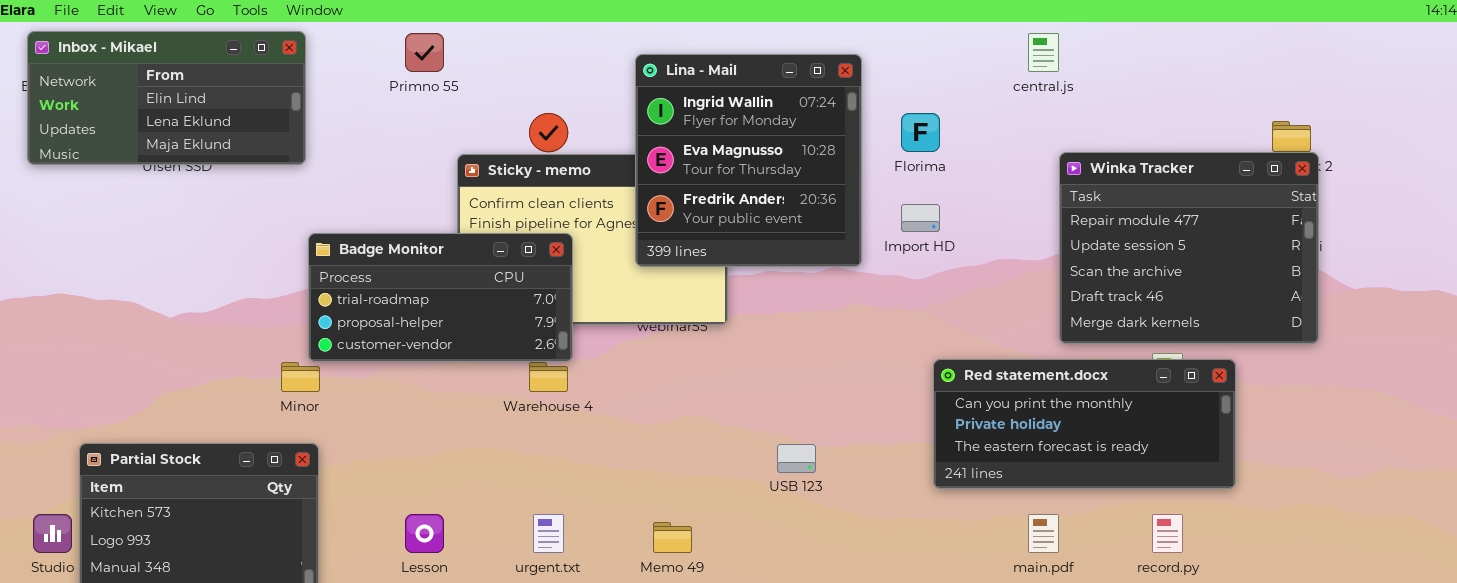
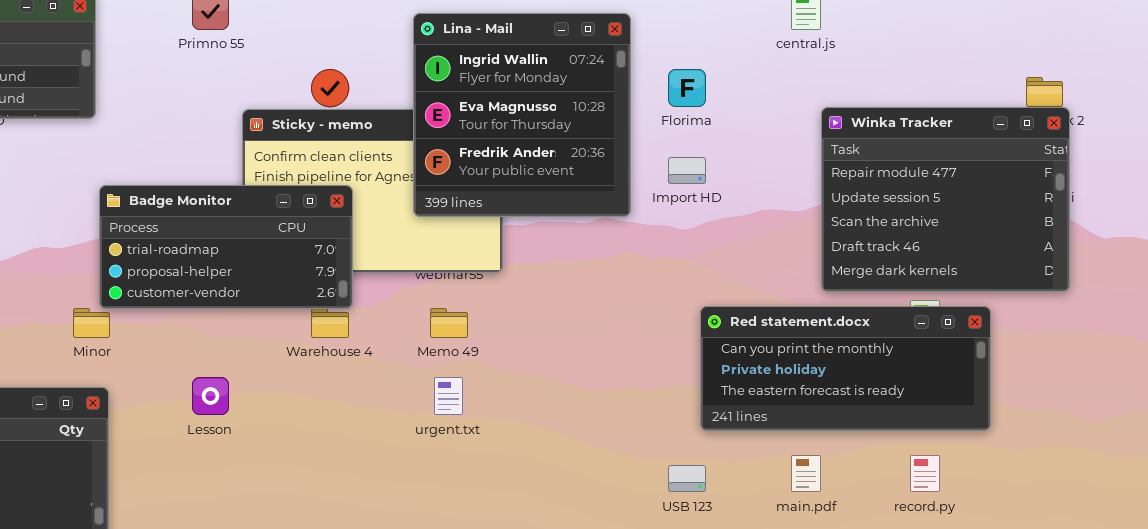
USB 123: [777,444,816,473] -> [668,465,706,492], moved
Lesson: [405,514,444,553] -> [192,377,229,415], moved
urgent.txt: [533,514,564,553] -> [434,377,463,415], moved
Memo 49: [653,522,692,553] -> [430,308,468,338], moved

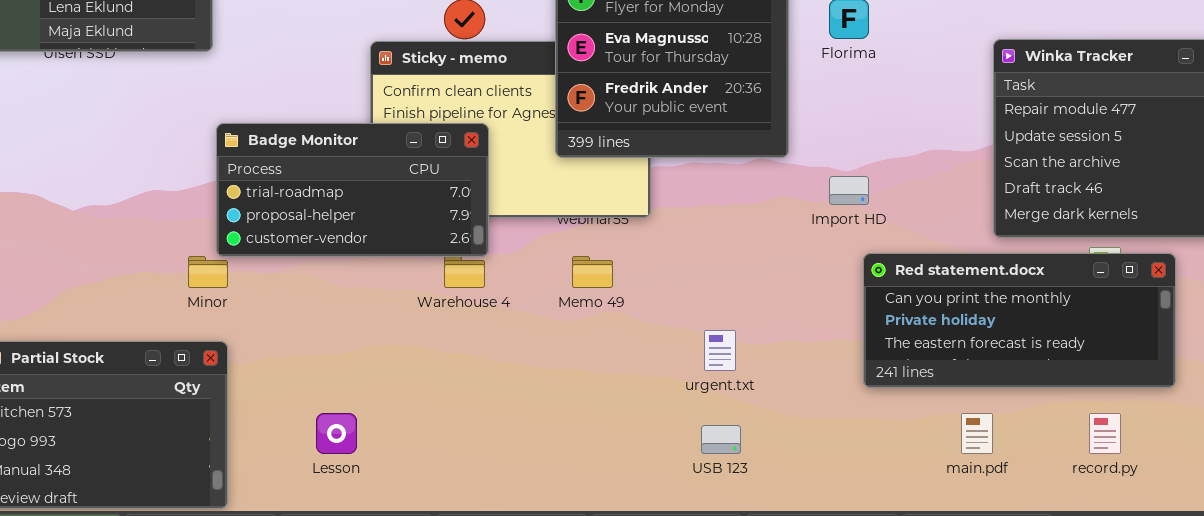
Import HD: [668,157,706,184] -> [829,176,869,205], moved
Lesson: [192,377,229,415] -> [316,413,357,454], moved
urgent.txt: [434,377,463,415] -> [704,330,736,371], moved
USB 123: [668,465,706,492] -> [701,425,741,454], moved

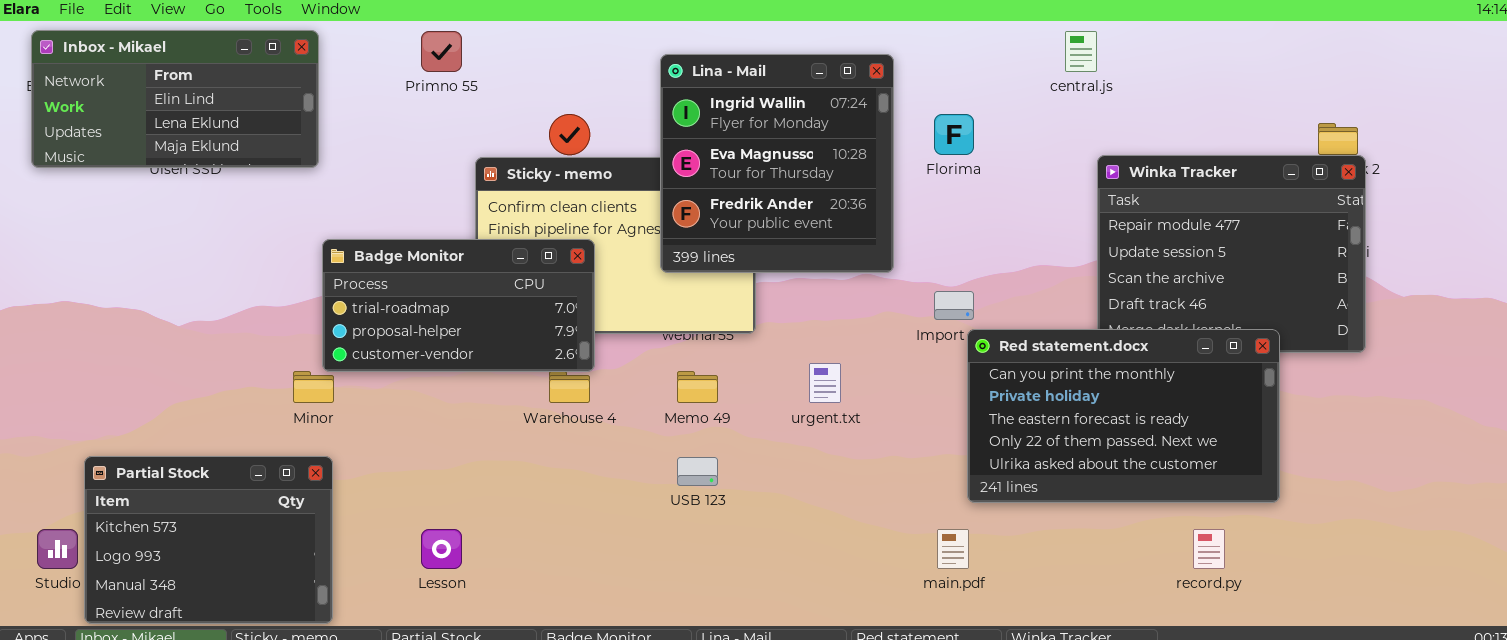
Red statement.docx: [863,253,1176,388] -> [967,329,1280,503], resized
urgent.txt: [704,330,736,371] -> [809,363,841,403], moved
main.pdf: [961,413,993,454] -> [937,529,969,569], moved
USB 123: [701,425,741,454] -> [677,457,718,486], moved

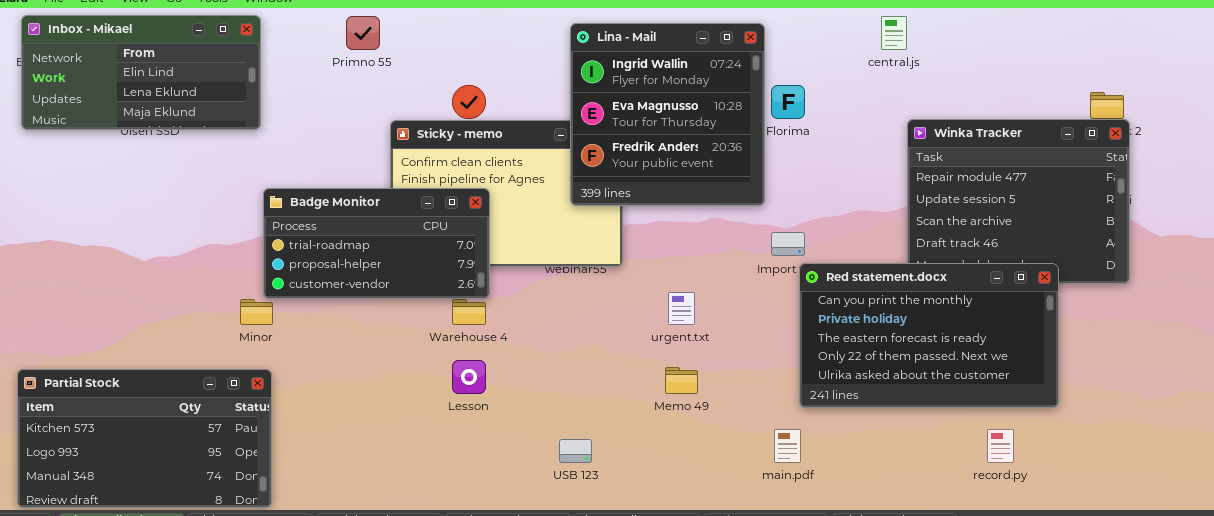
Lina - Mail: [660,54,894,273] -> [570,23,765,206], moved
Memo 49: [677,371,718,403] -> [665,367,698,394], moved
Partial Stock: [84,456,333,624] -> [17,369,272,508], resized
USB 123: [677,457,718,486] -> [559,439,592,463], moved
Lesson: [421,529,462,569] -> [452,360,486,394], moved

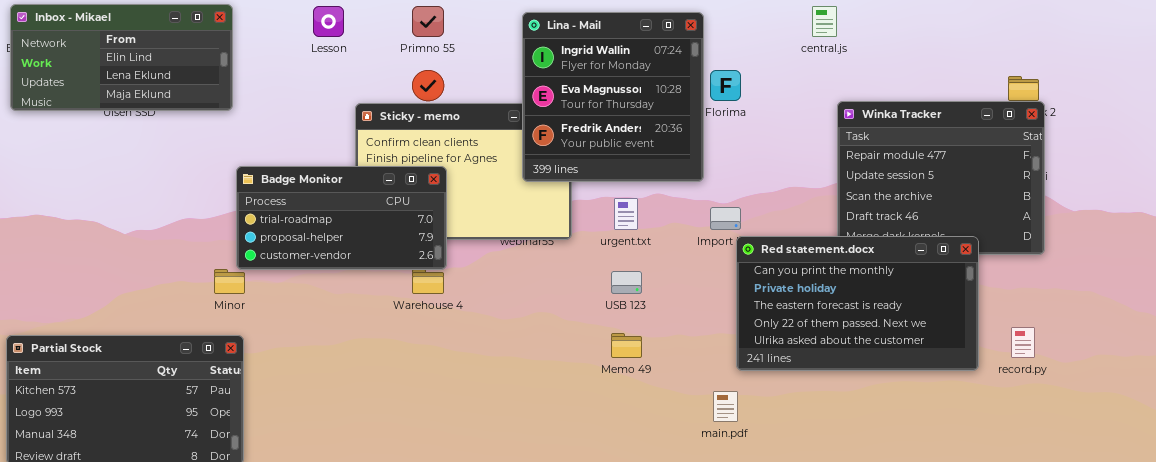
Primno 55: [346,16,380,50] -> [412,6,444,37], moved
urgent.txt: [668,292,695,325] -> [614,198,638,230], moved
Lesson: [452,360,486,394] -> [313,6,344,37], moved
record.py: [987,429,1014,463] -> [1011,327,1035,358], moved
USB 123: [559,439,592,463] -> [611,271,642,294], moved

